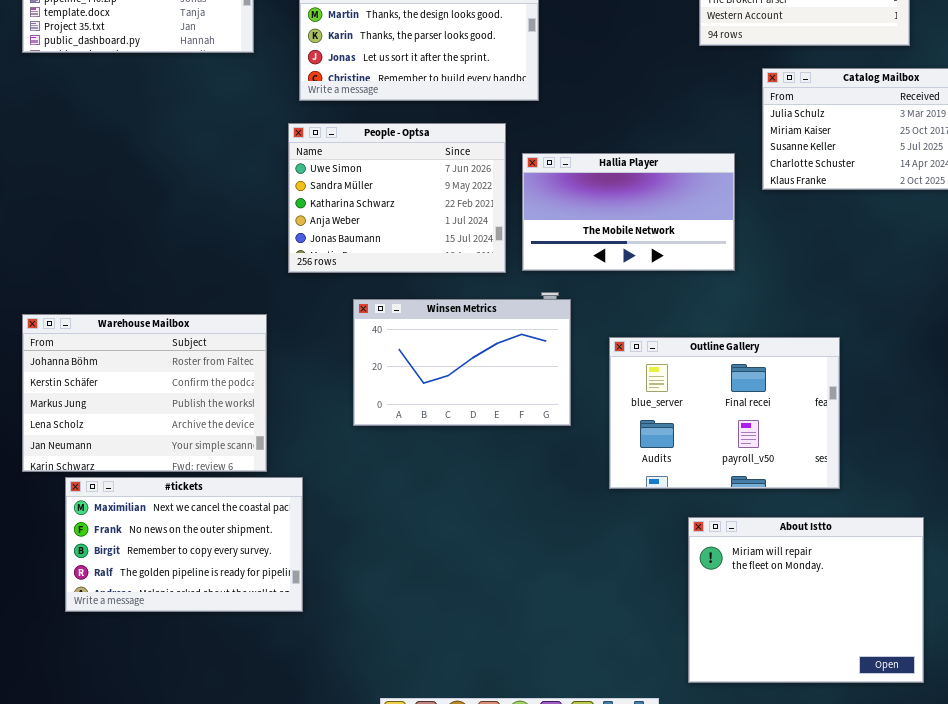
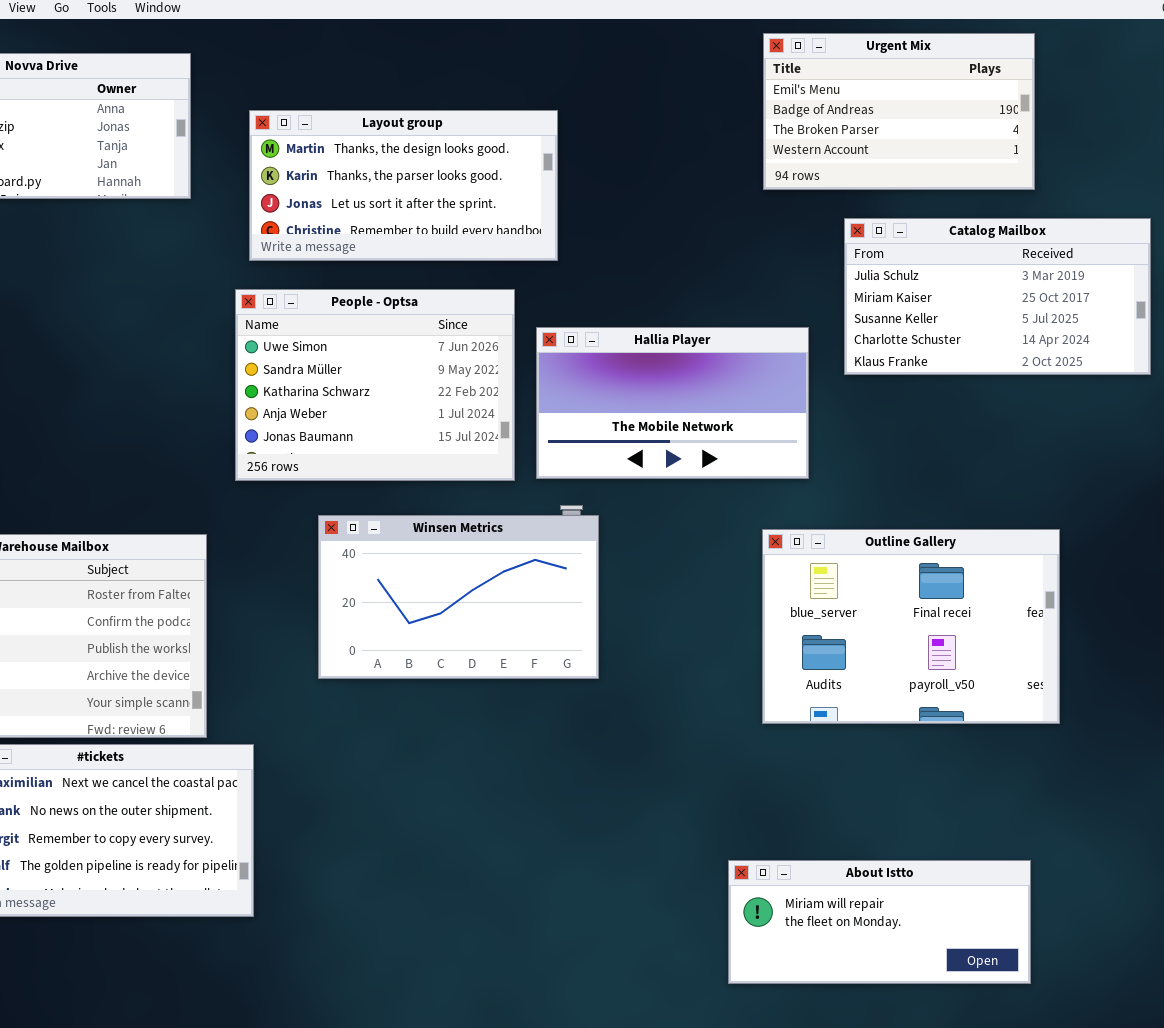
Outline Gallery: [609,337,840,489] -> [762,529,1060,724], moved
About Istto: [688,517,924,683] -> [728,860,1031,984], moved, resized

